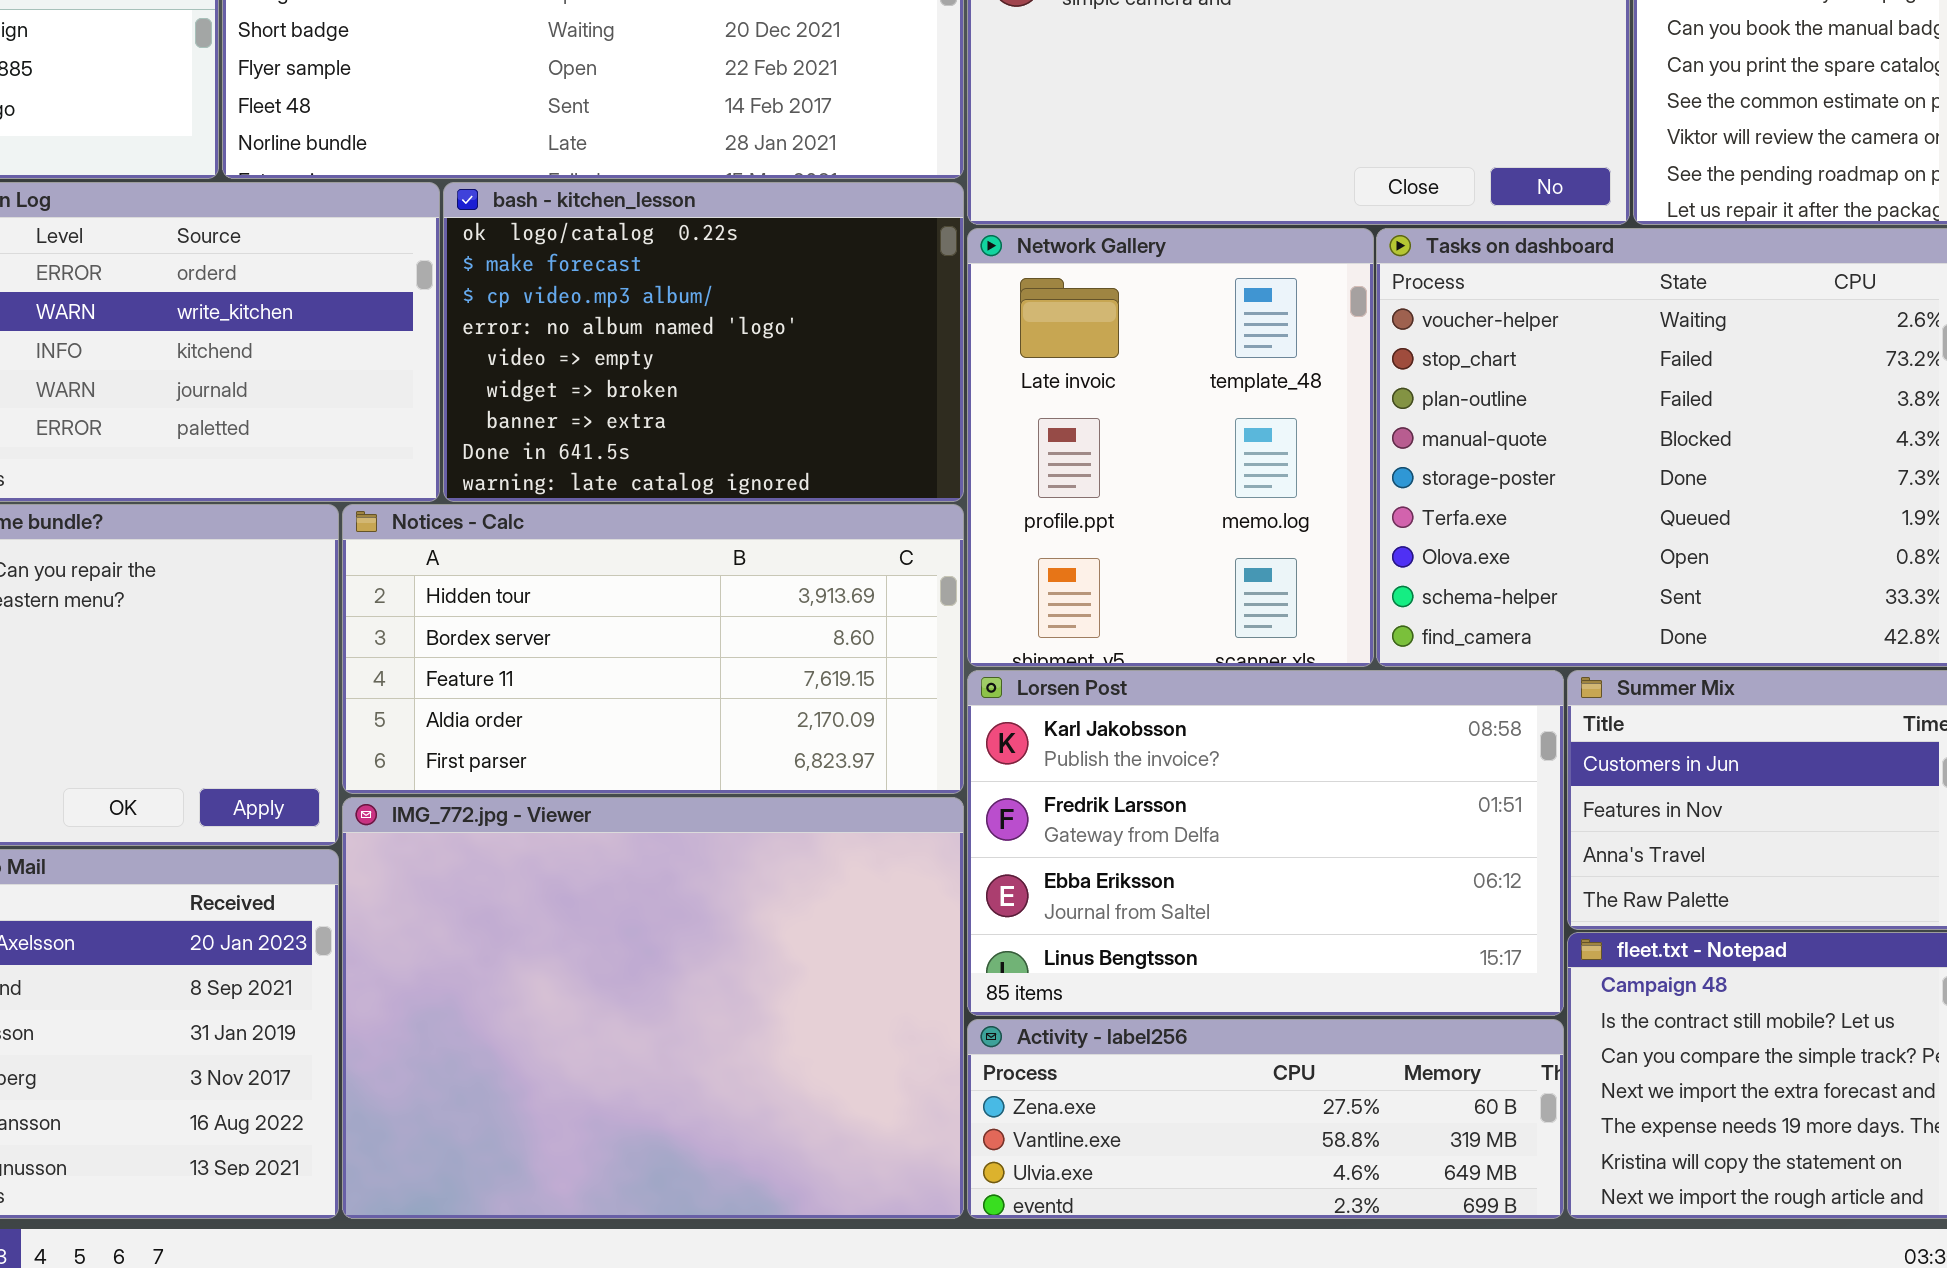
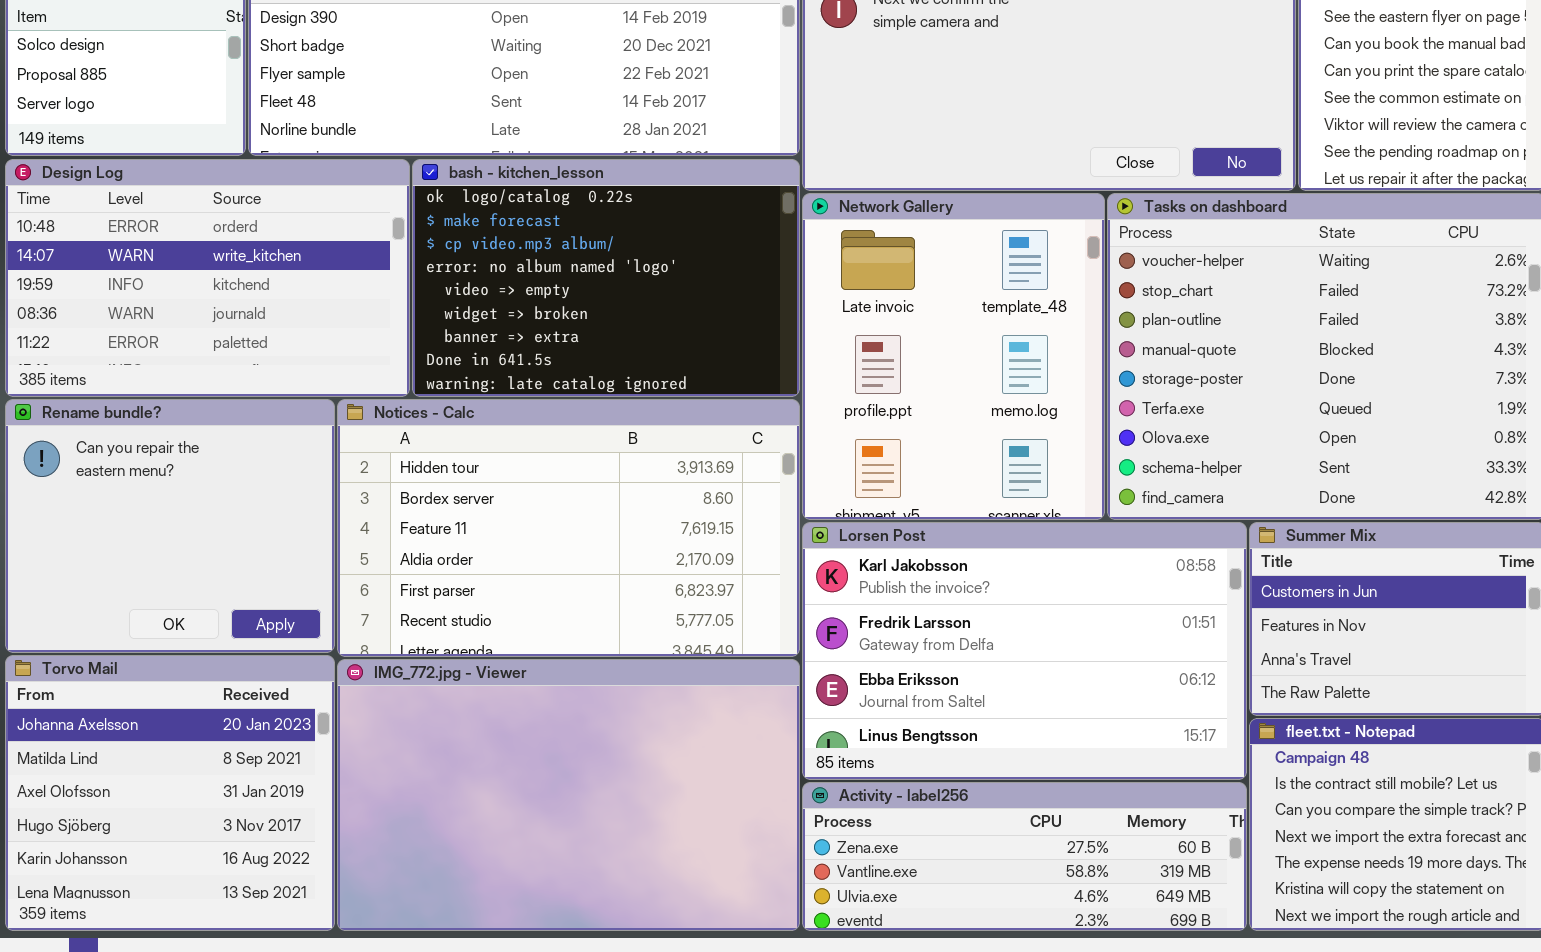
Notices - Calc: [342,504,964,794] -> [337,399,800,657], resized
IMG_772.jpg - Viewer: [342,797,964,1219] -> [337,659,800,931], resized

